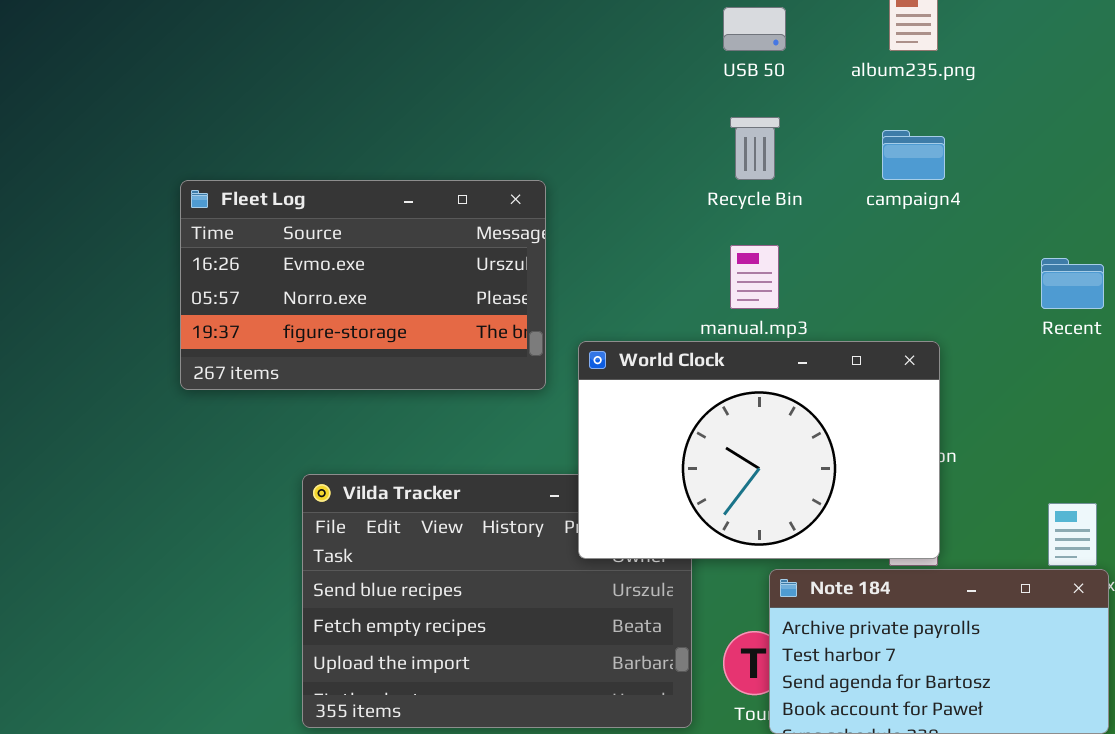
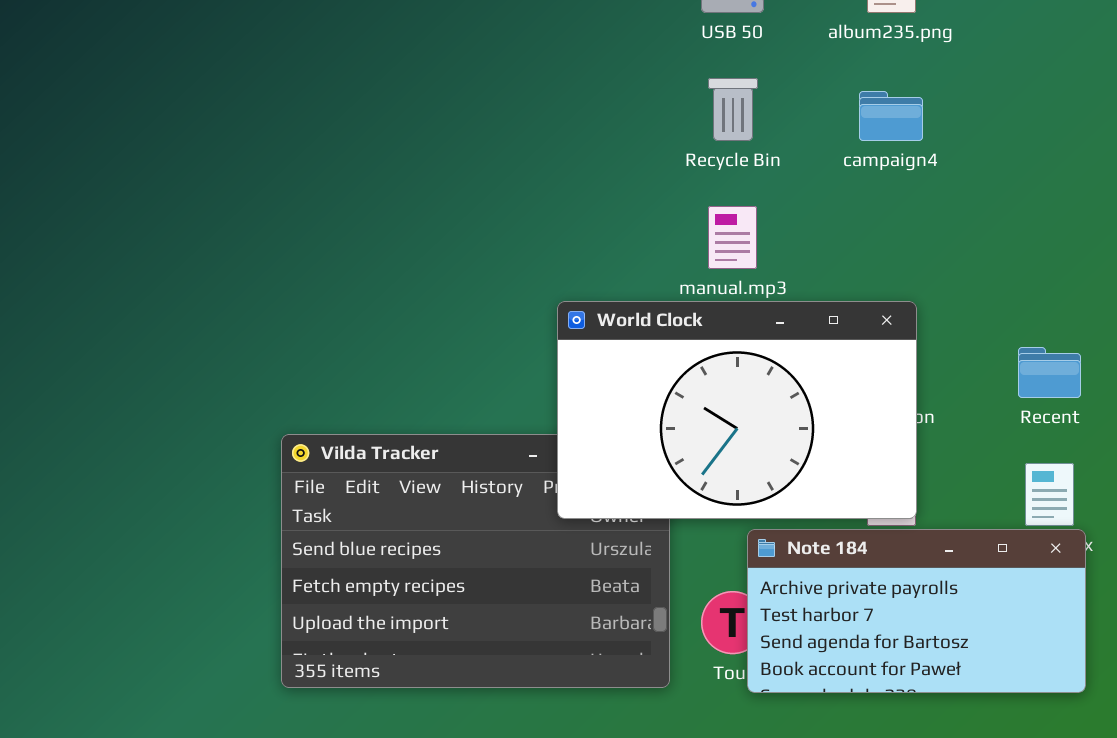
Fleet Log: [180,180,546,390] -> none, closed
Recent: [1041,258,1104,309] -> [1018,347,1081,398], moved

